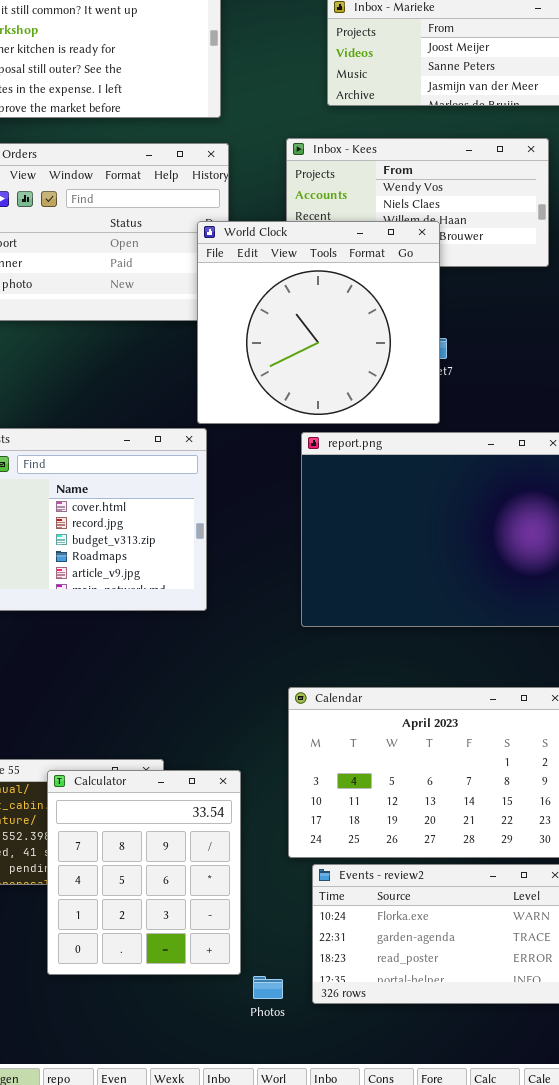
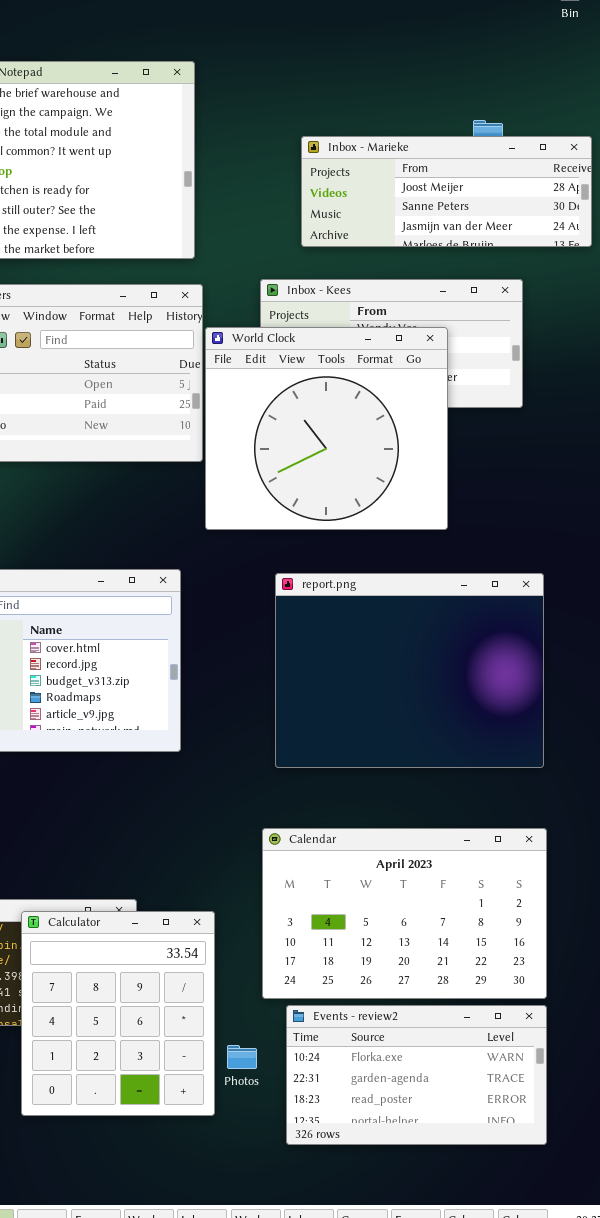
World Clock: [197,221,440,424] -> [205,327,448,530], moved
Photos: [253,976,283,999] -> [227,1045,257,1069], moved

